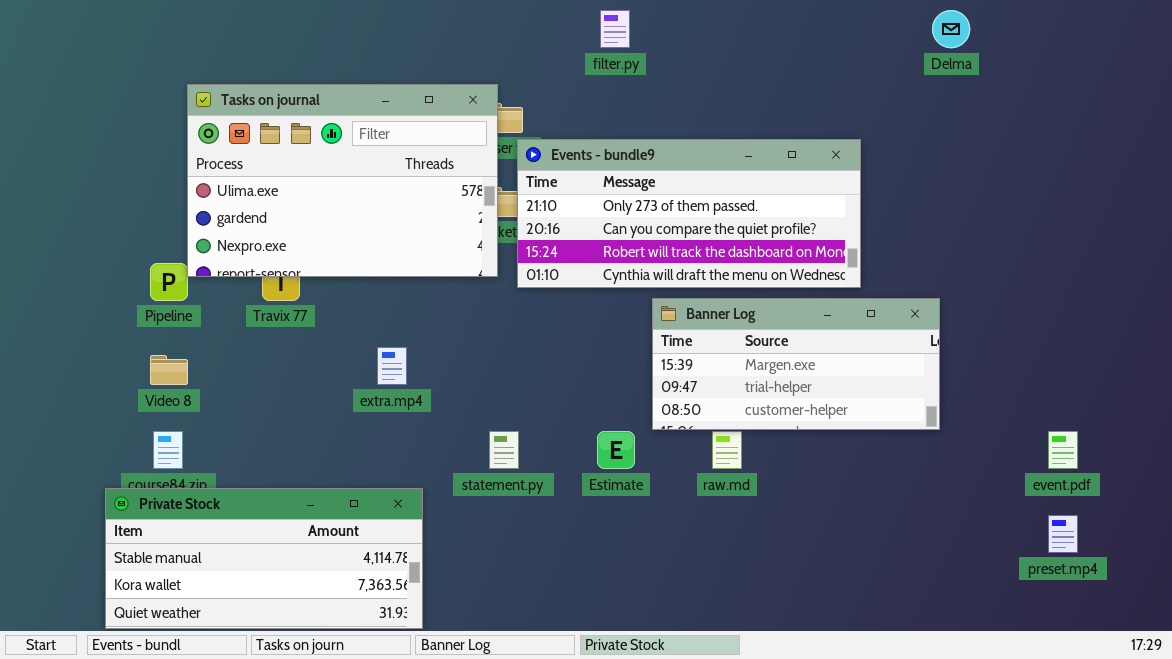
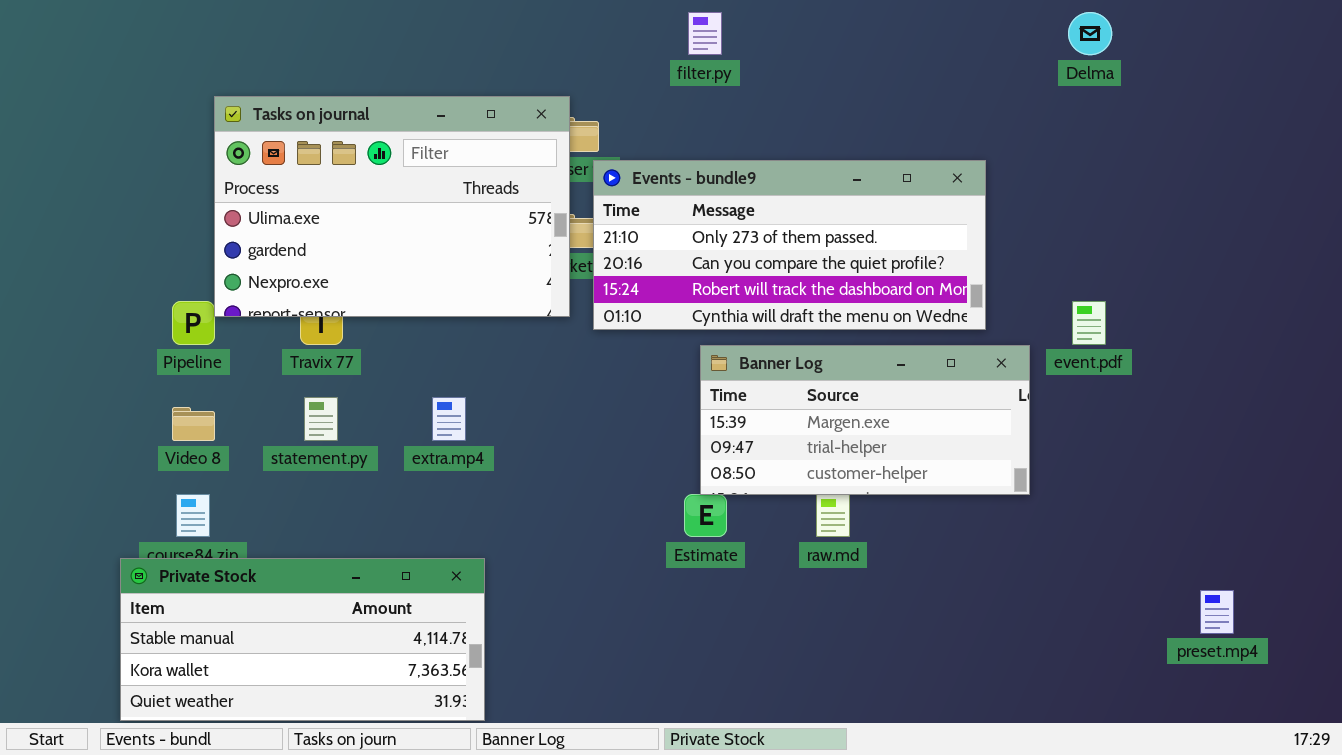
Banner Log: [652,298,940,430] -> [700,345,1030,495], moved
statement.py: [489,431,519,469] -> [304,397,338,441], moved
event.pdf: [1048,431,1078,469] -> [1072,301,1106,345], moved

